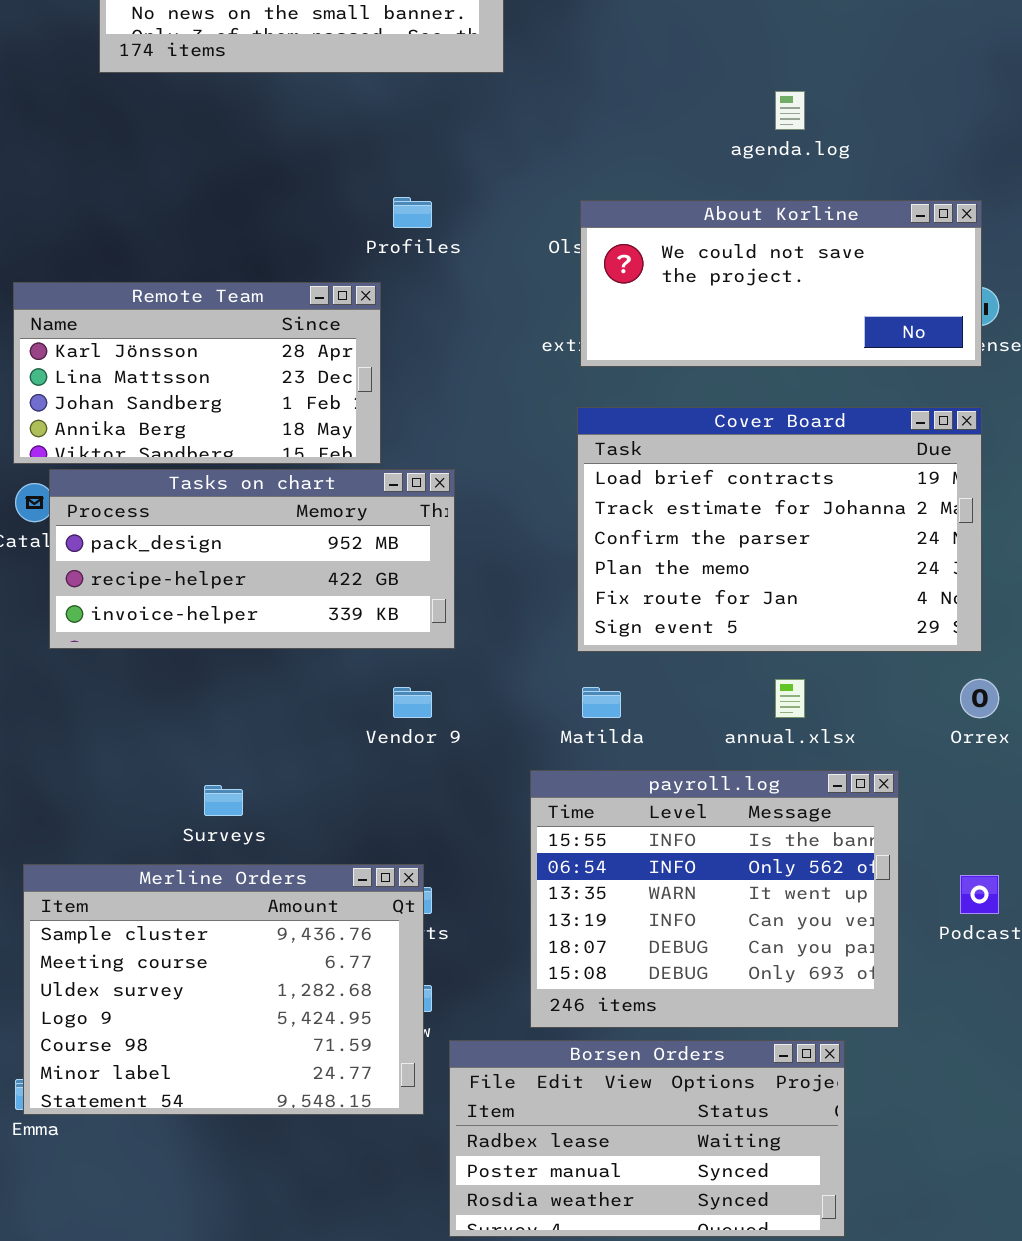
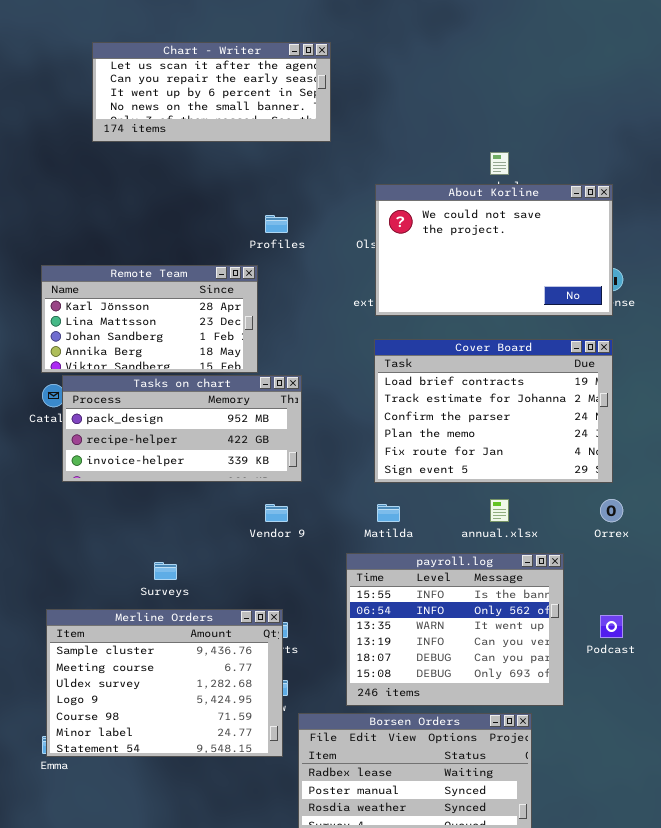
About Korline: [580,200,982,367] -> [375,184,613,316], resized

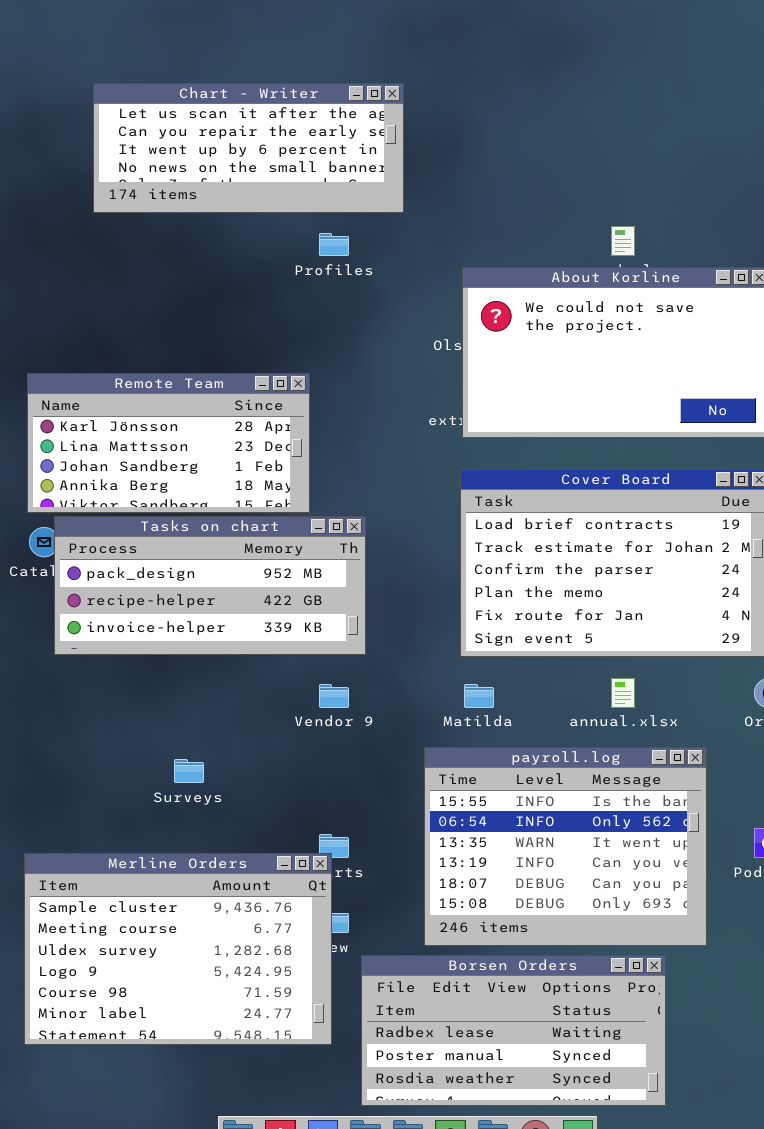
Profiles: [265,215,288,233] -> [319,233,349,256], moved
Merline Orders: [46,609,283,757] -> [24,853,332,1045], moved

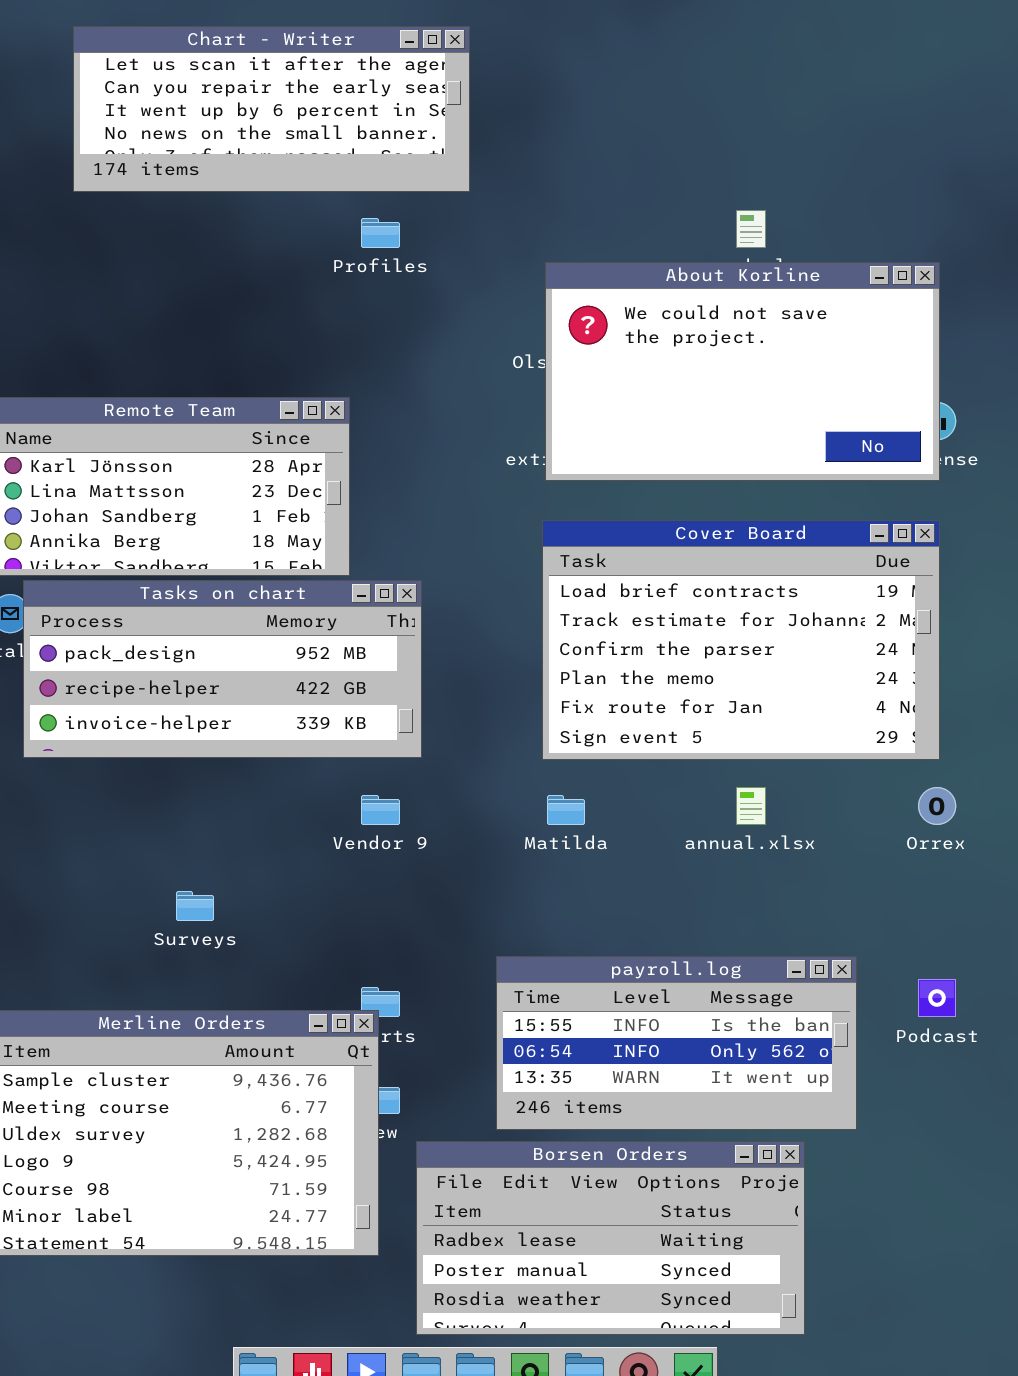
payroll.log: [424,747,707,946] -> [496,956,857,1130], resized

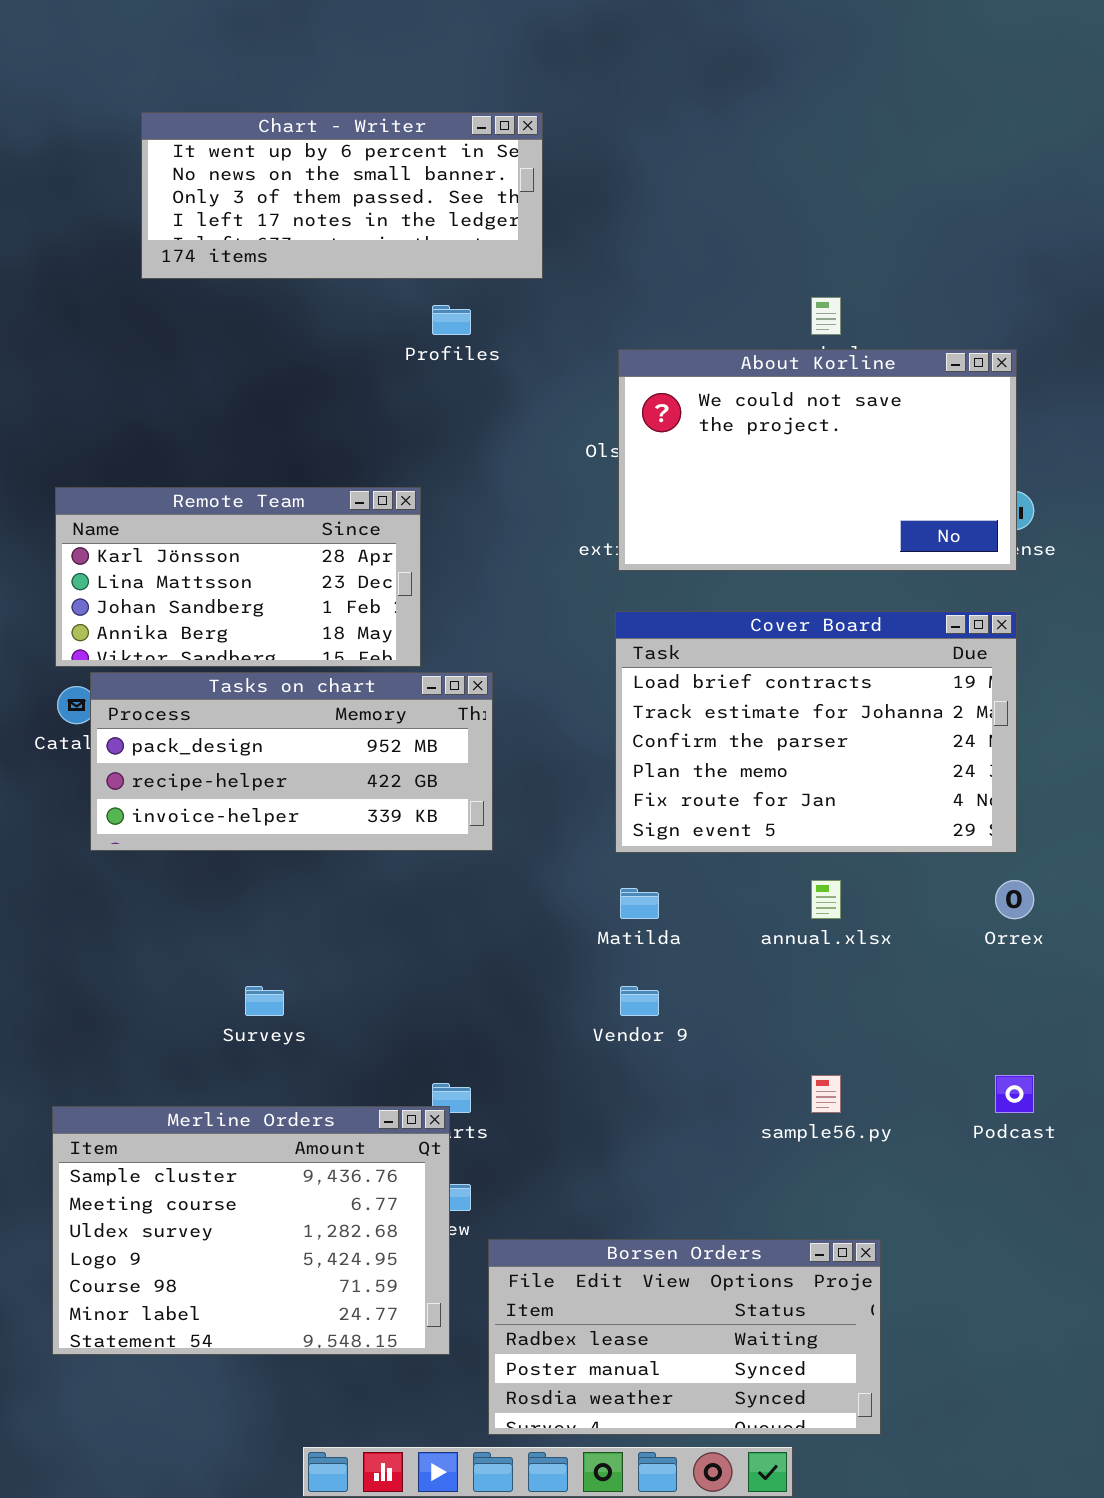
Chart - Writer: [73,26,470,192] -> [141,112,543,279], scrolled down 2 rows
Vendor 9: [361,795,400,825] -> [620,986,659,1016], moved
payroll.log: [496,956,857,1130] -> none, closed

